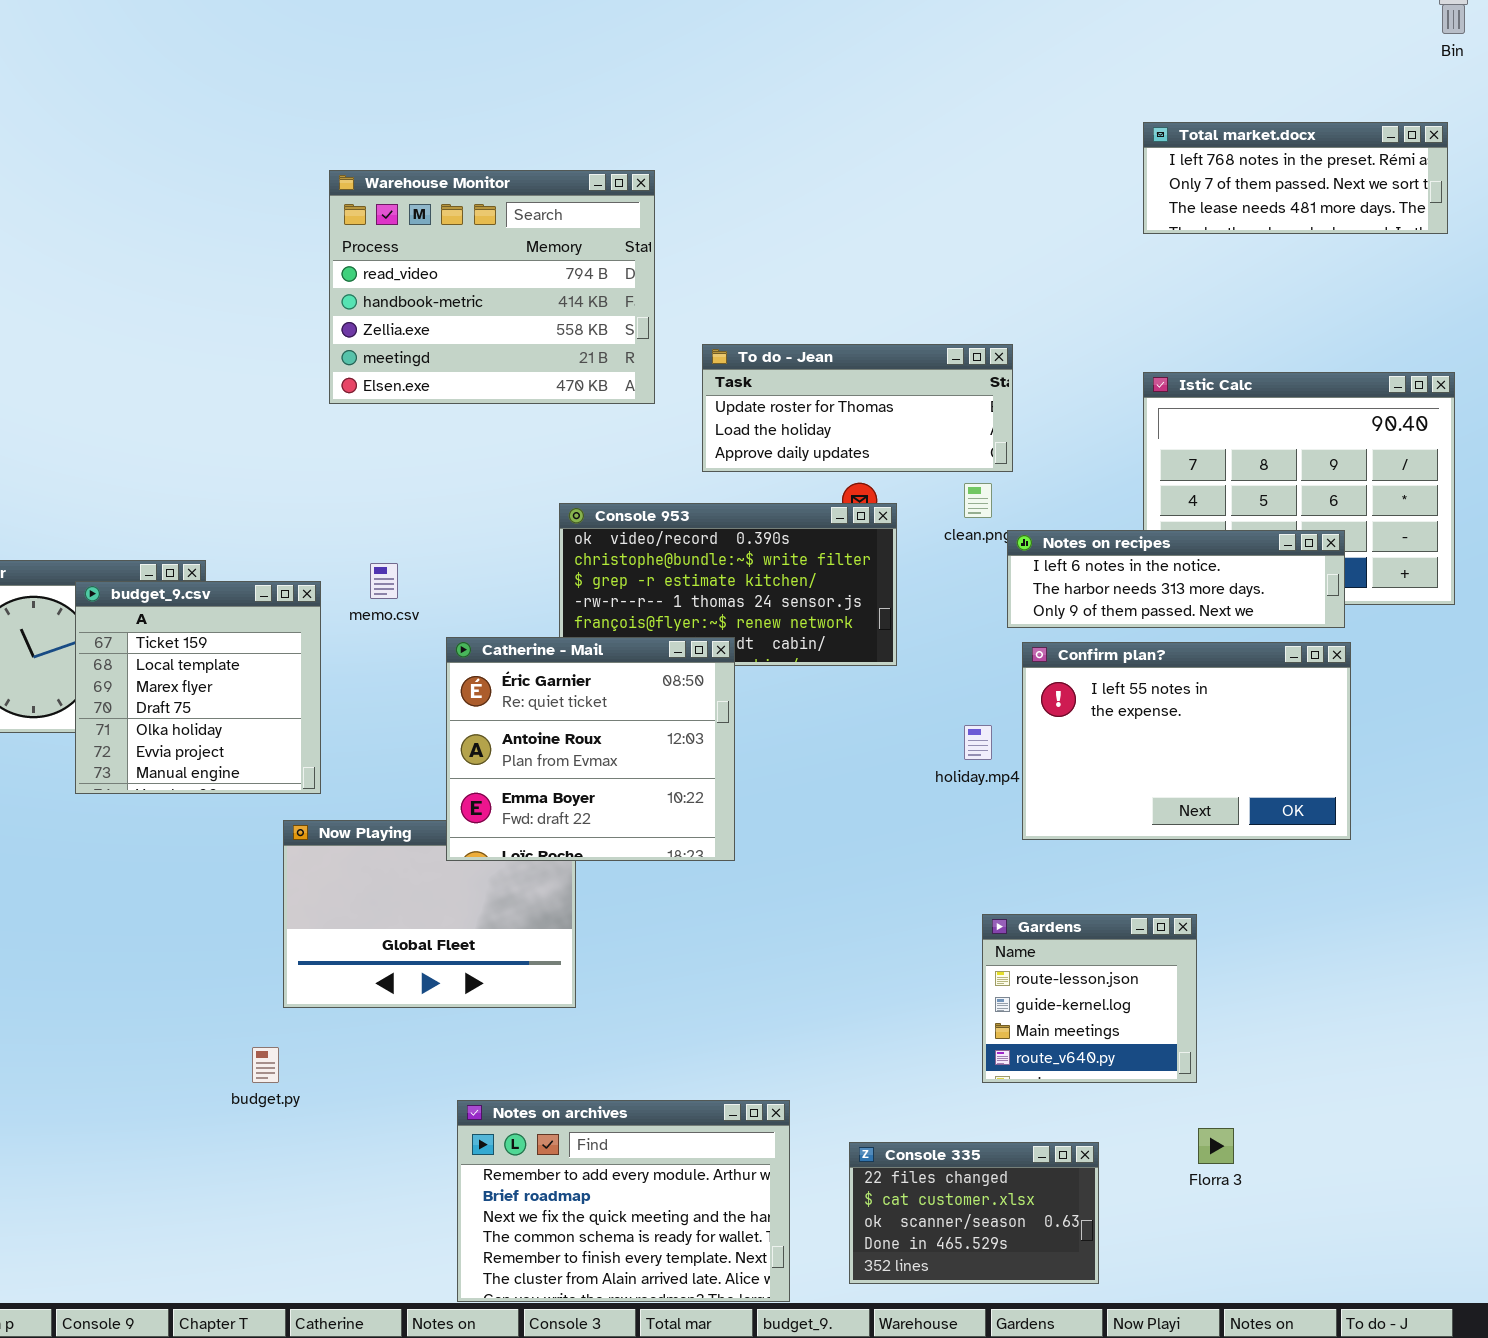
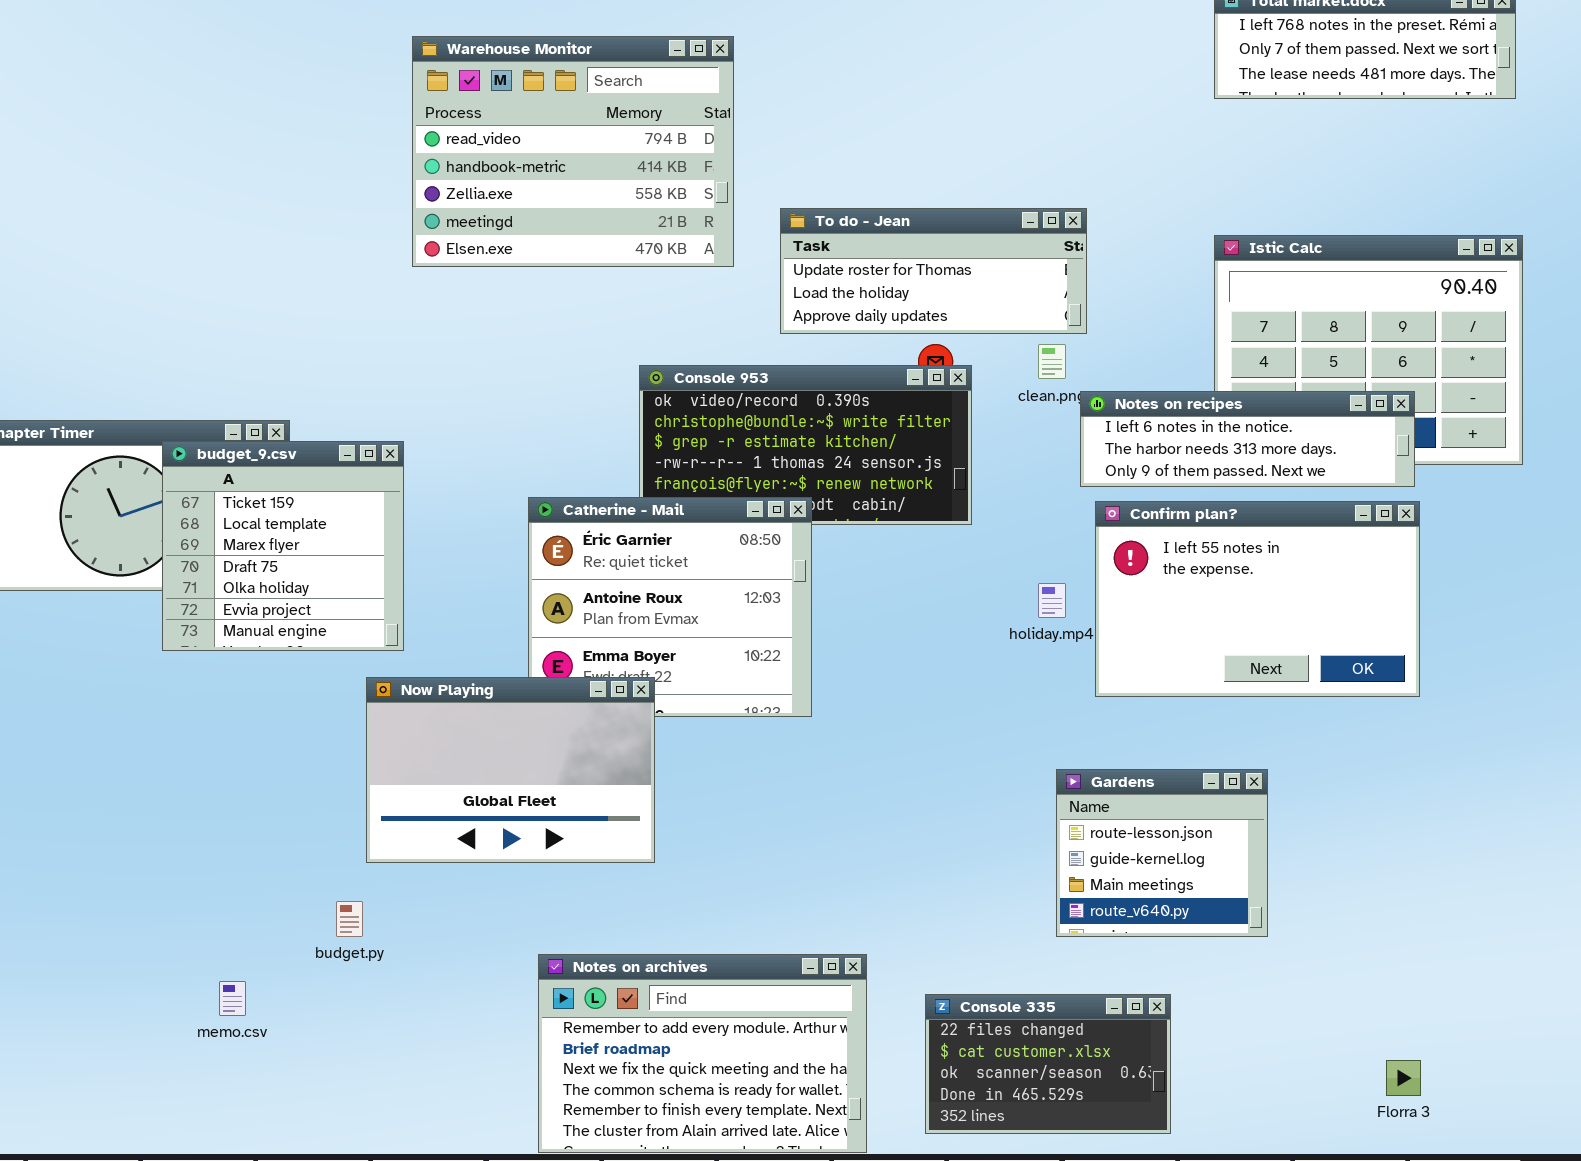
memo.csv: [370,563,398,599] -> [219,981,246,1016], moved
Now Playing: [283,820,576,1008] -> [366,677,655,863], raised
Florra 3: [1198,1128,1234,1164] -> [1386,1060,1421,1096], moved

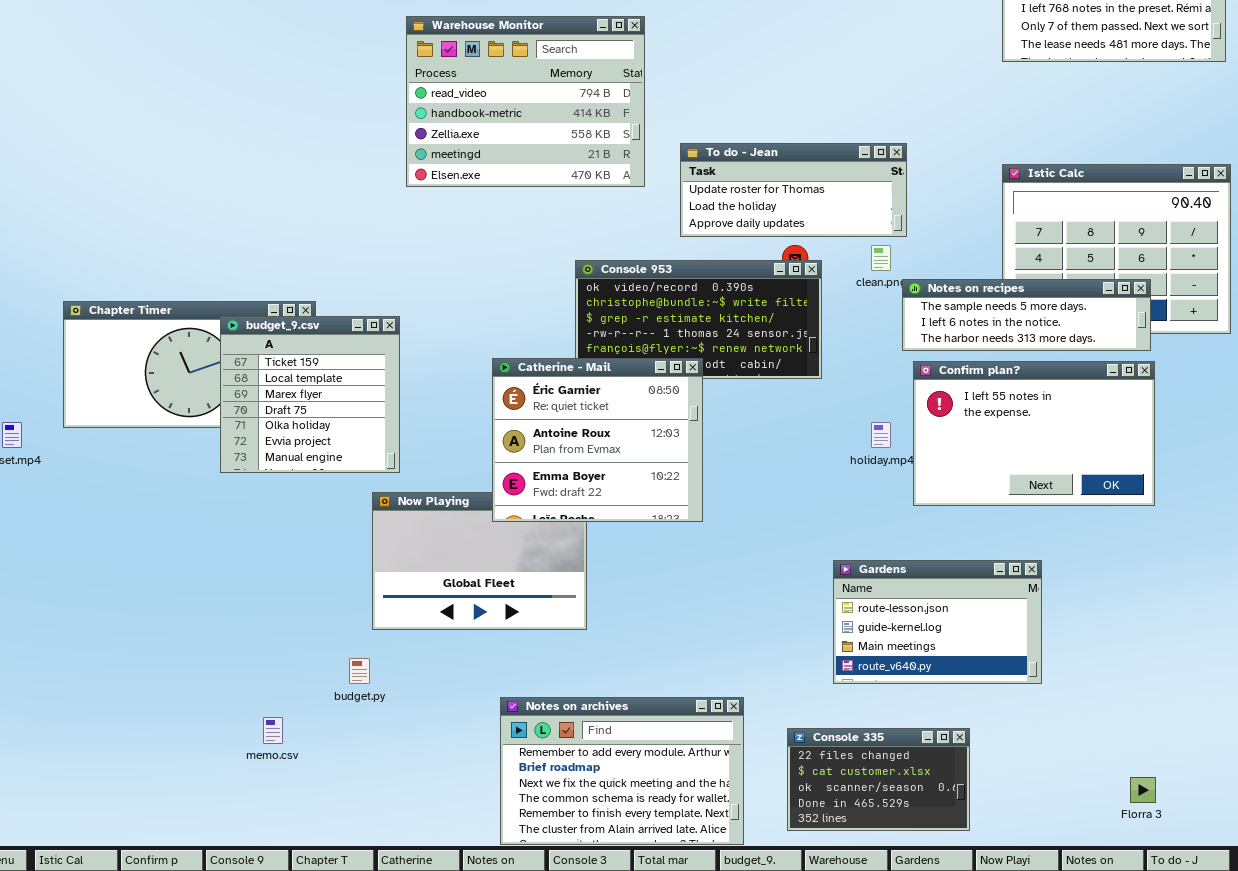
Notes on recipes: [1080,391,1415,487] -> [902,279,1151,351], scrolled up 1 row
Catherine - Mail: [528,497,812,717] -> [492,358,703,522], raised
Gardens: [1056,769,1268,937] -> [833,560,1042,684], resized

